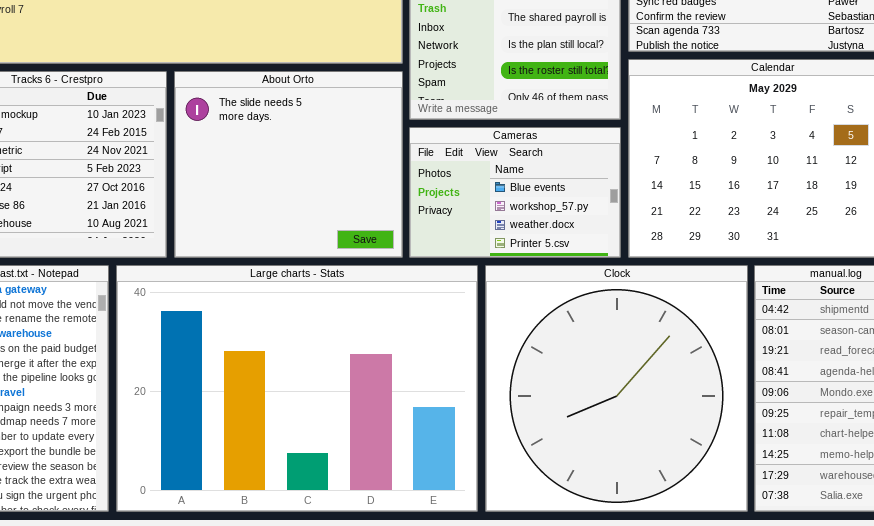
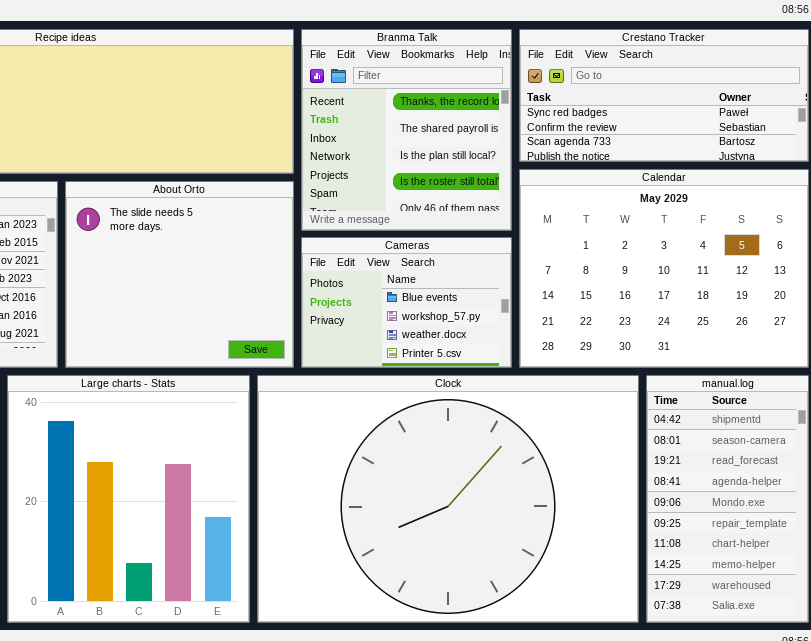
Large charts - Stats: [116,265,478,512] -> [7,375,250,623], resized
Clock: [485,265,748,512] -> [257,375,639,623], resized

